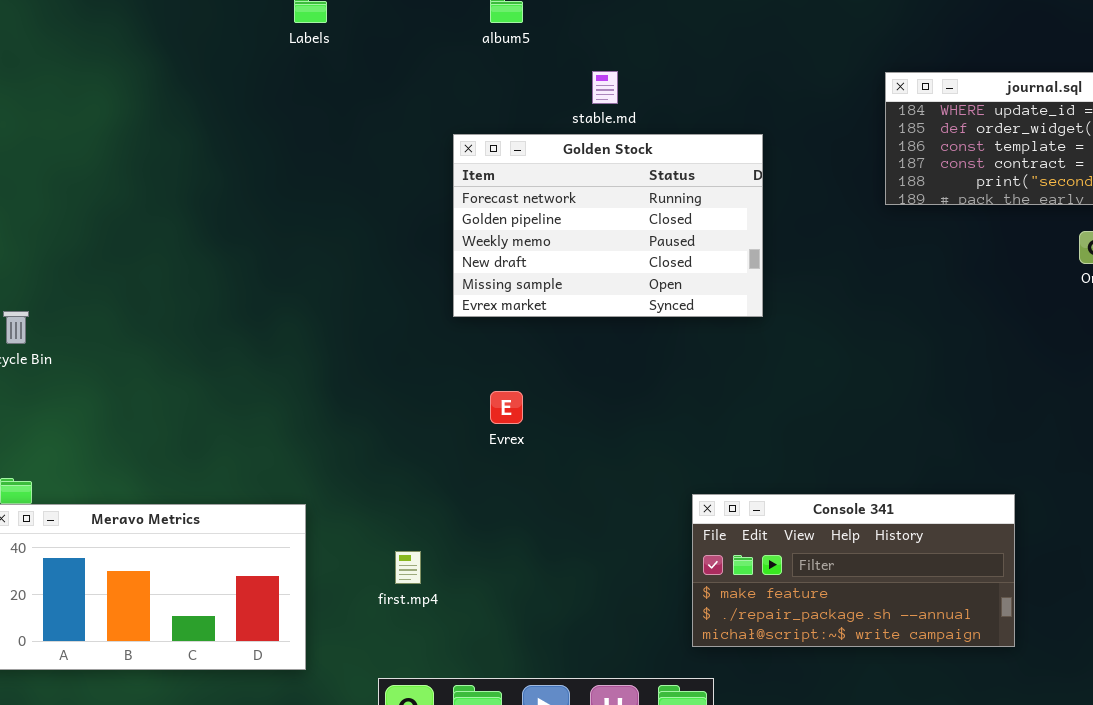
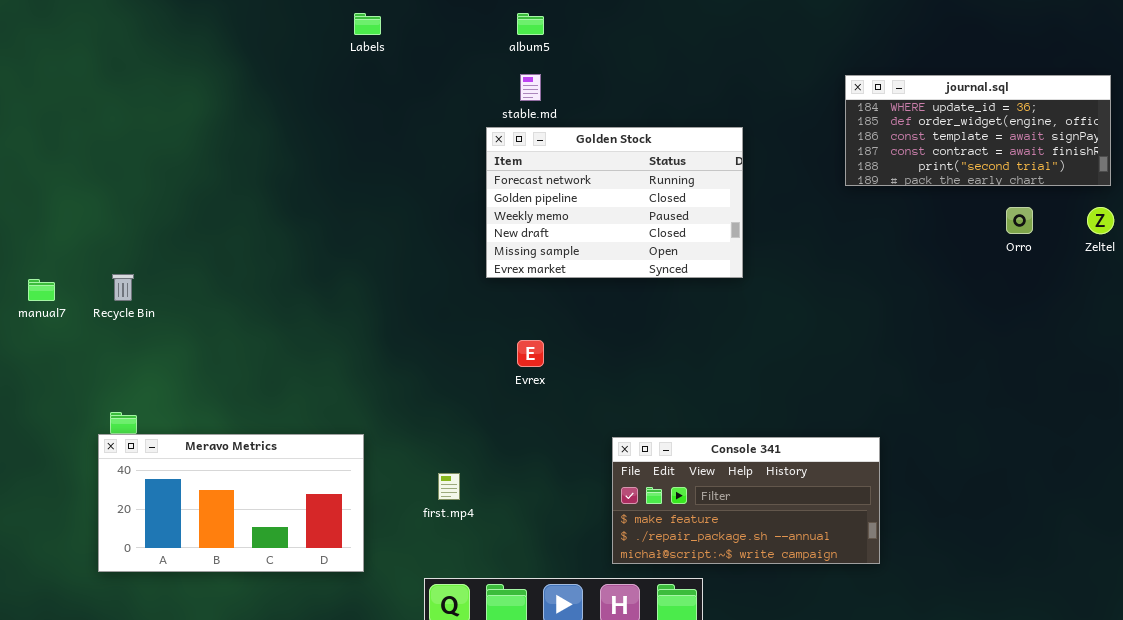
stable.md: [592,71,618,104] -> [520,74,541,101], moved
Console 341: [692,494,1015,647] -> [612,437,880,564], moved

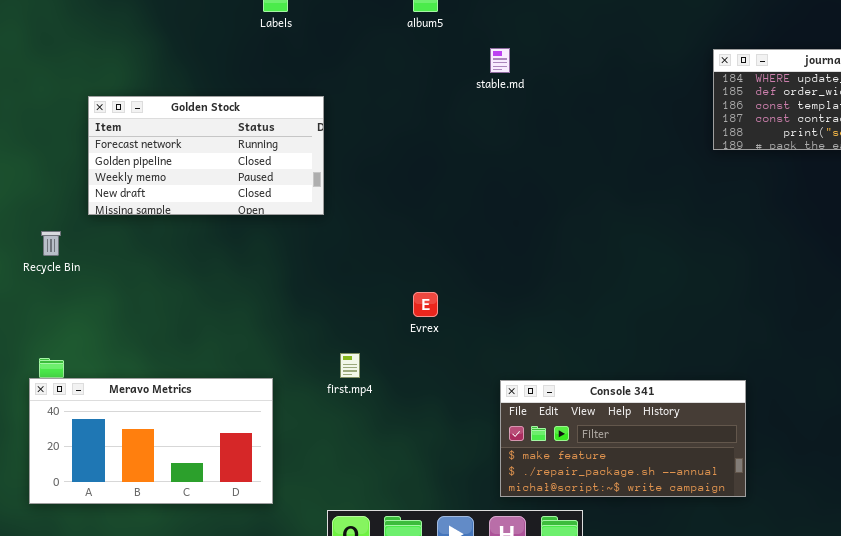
stable.md: [520,74,541,101] -> [490,48,510,73], moved
Golden Stock: [486,127,743,278] -> [88,96,324,215], moved, resized
first.mp4: [438,473,460,500] -> [340,353,360,378], moved

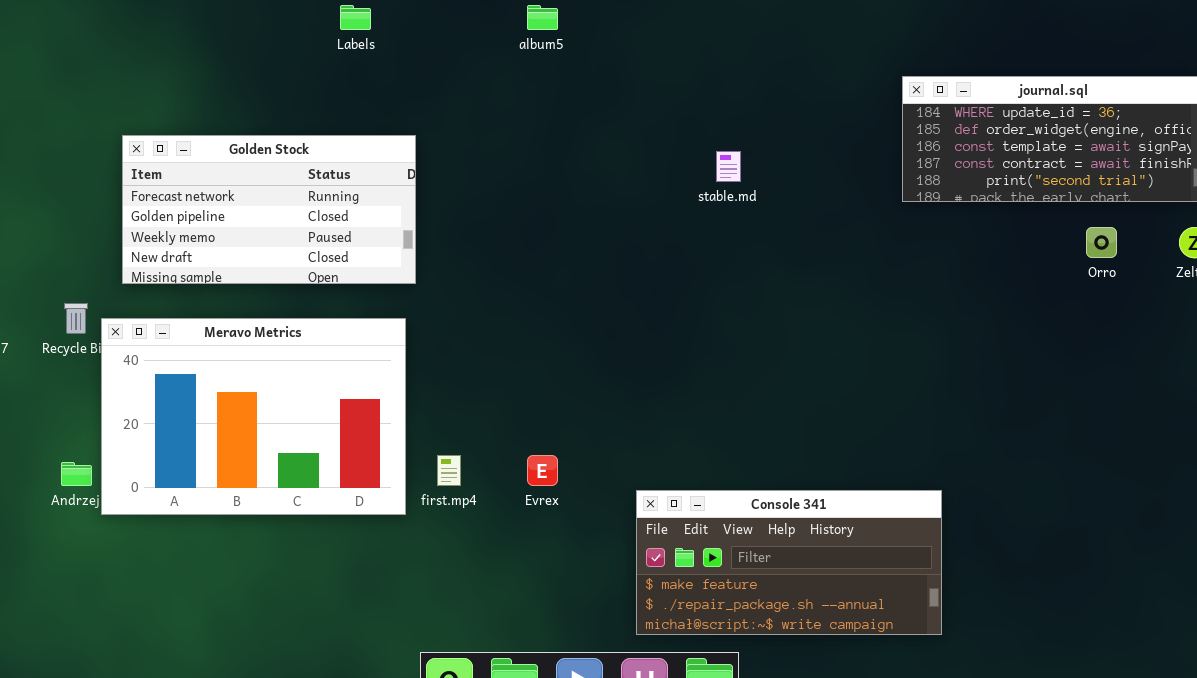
stable.md: [490,48,510,73] -> [716,151,741,182], moved
Evrex: [413,292,438,317] -> [527,455,558,486], moved
Meravo Metrics: [29,378,273,504] -> [101,318,406,515], moved, resized

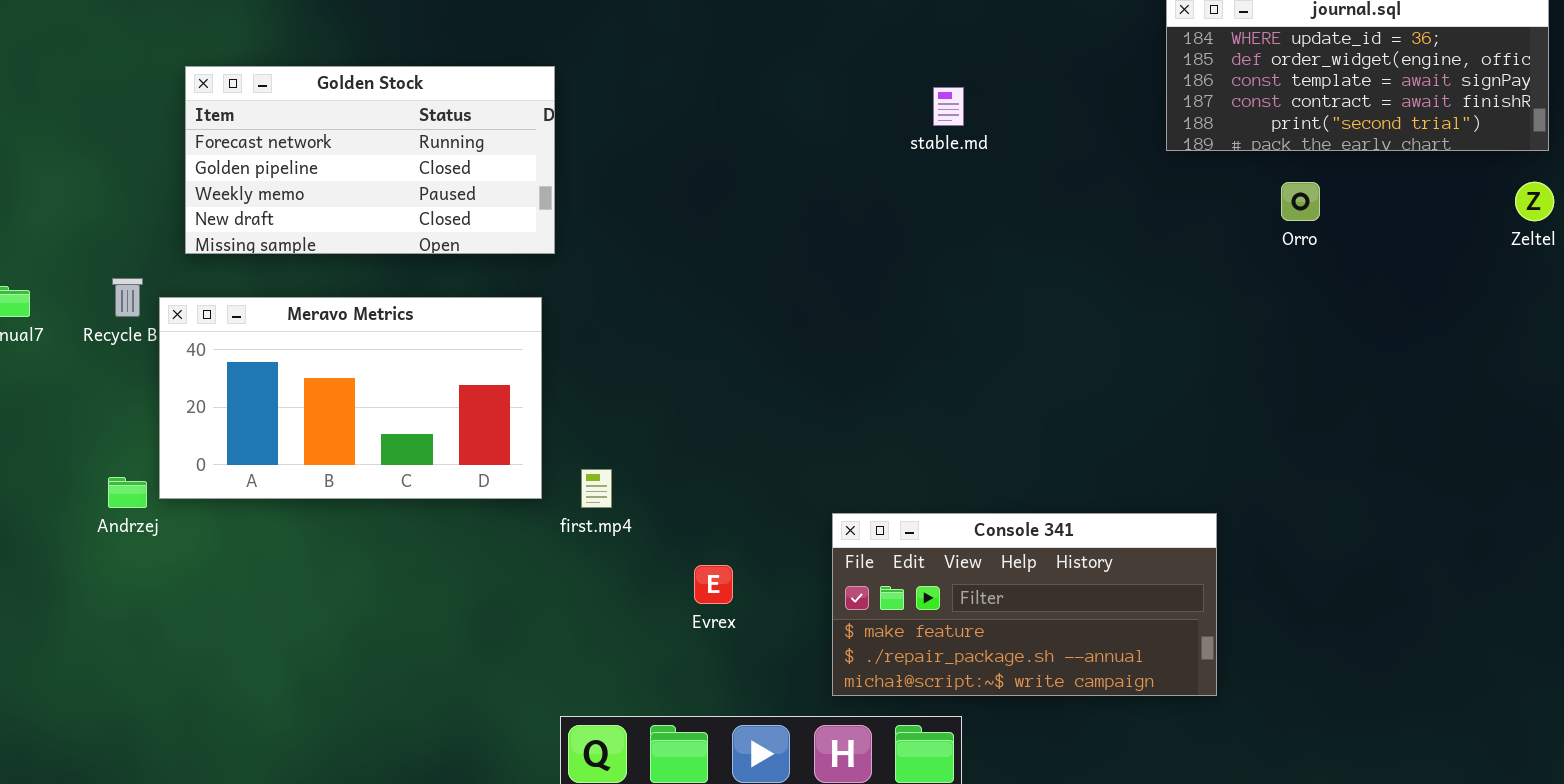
Orro: [1086,227,1117,258] -> [1281,182,1320,221], moved
Meravo Metrics: [101,318,406,515] -> [159,297,542,499], resized
Evrex: [527,455,558,486] -> [694,565,733,604], moved

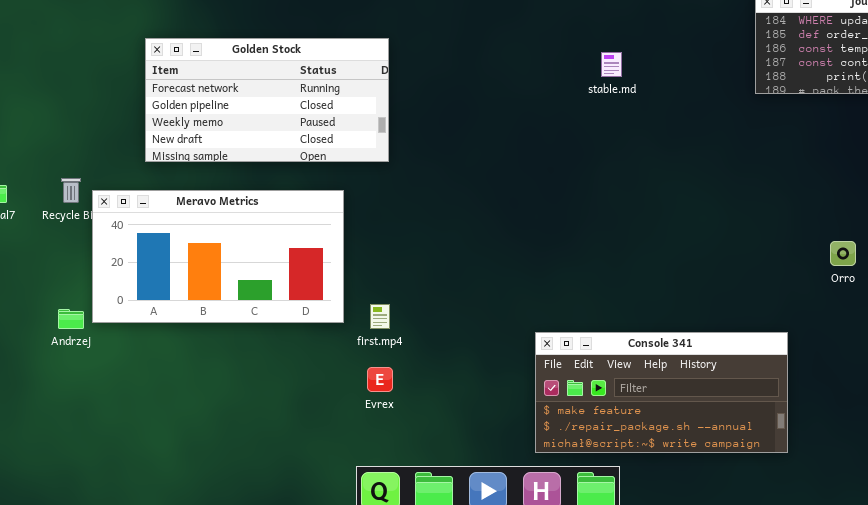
Golden Stock: [185,66,555,254] -> [145,38,389,162], moved
Orro: [1281,182,1320,221] -> [830,241,856,266], moved
Evrex: [694,565,733,604] -> [367,367,393,392], moved

